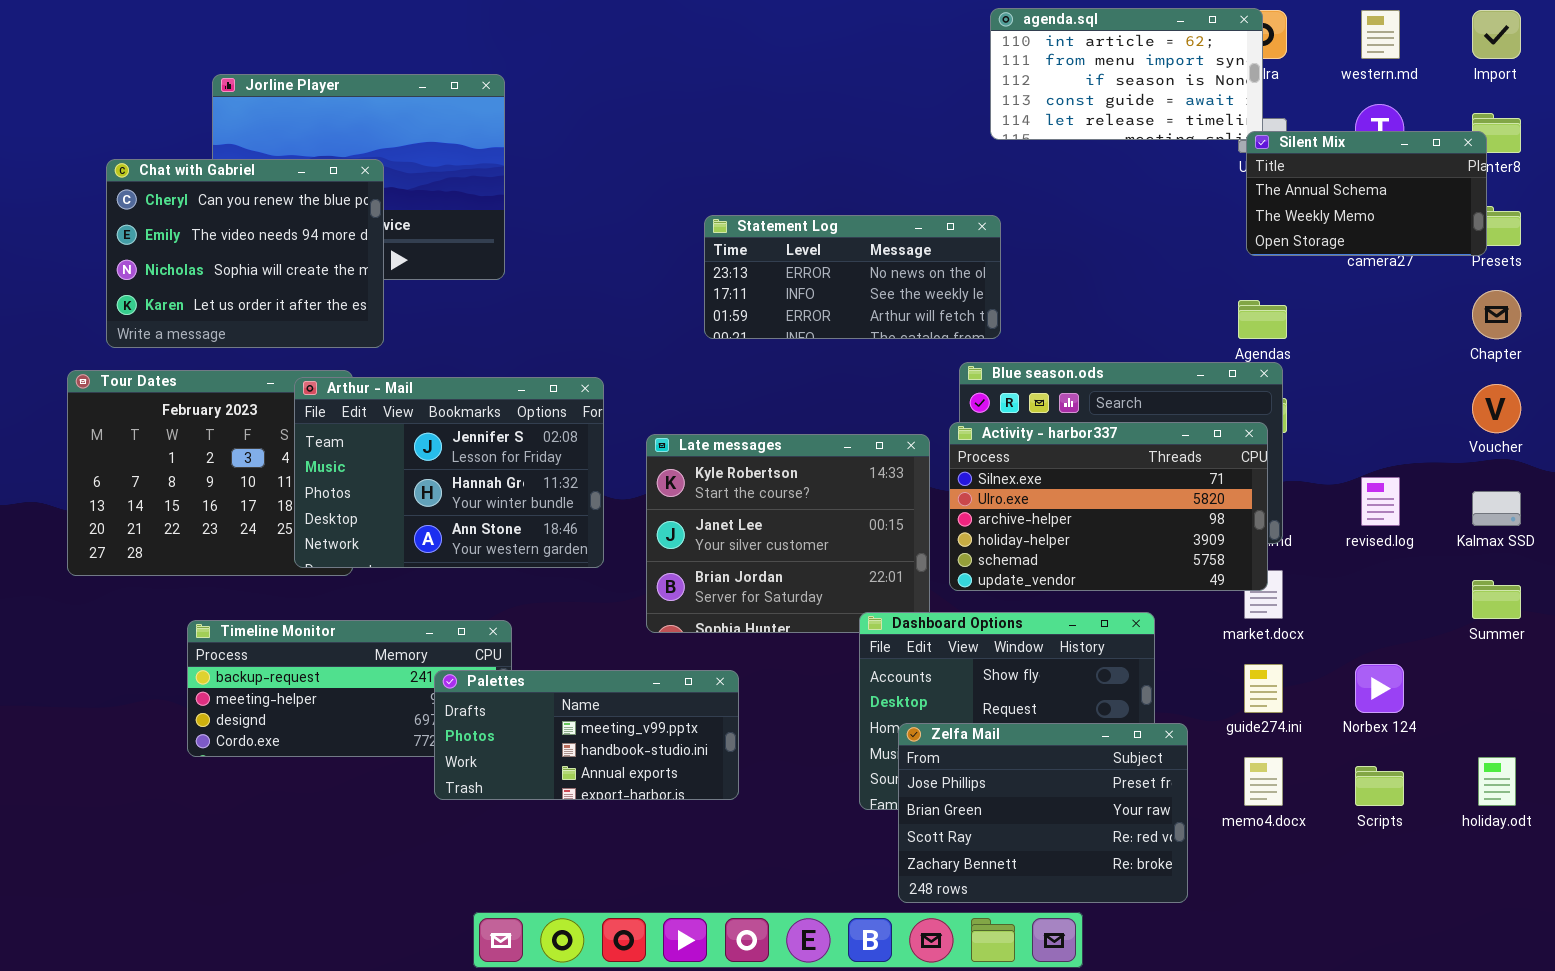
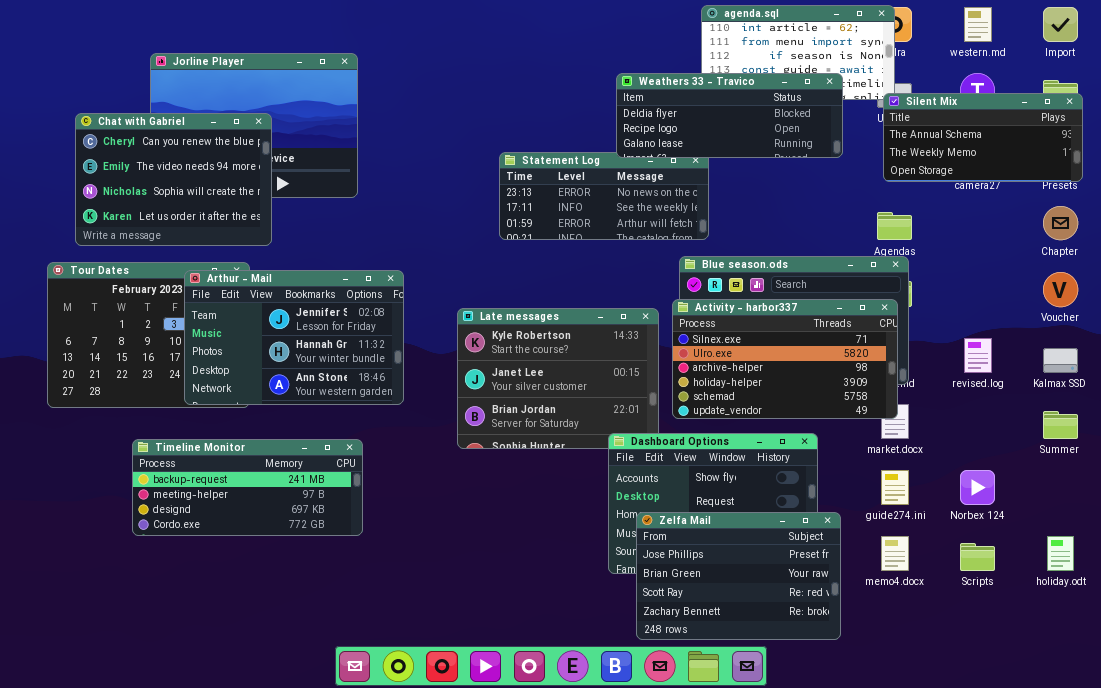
Weathers 33 - Travico: none -> [616,73,843,158], opened
Silent Mix: [1246,131,1487,256] -> [883,93,1083,182], resized
Arthur - Mail: [294,377,604,568] -> [184,270,404,405], moved
Palettes: [434,670,739,800] -> none, closed

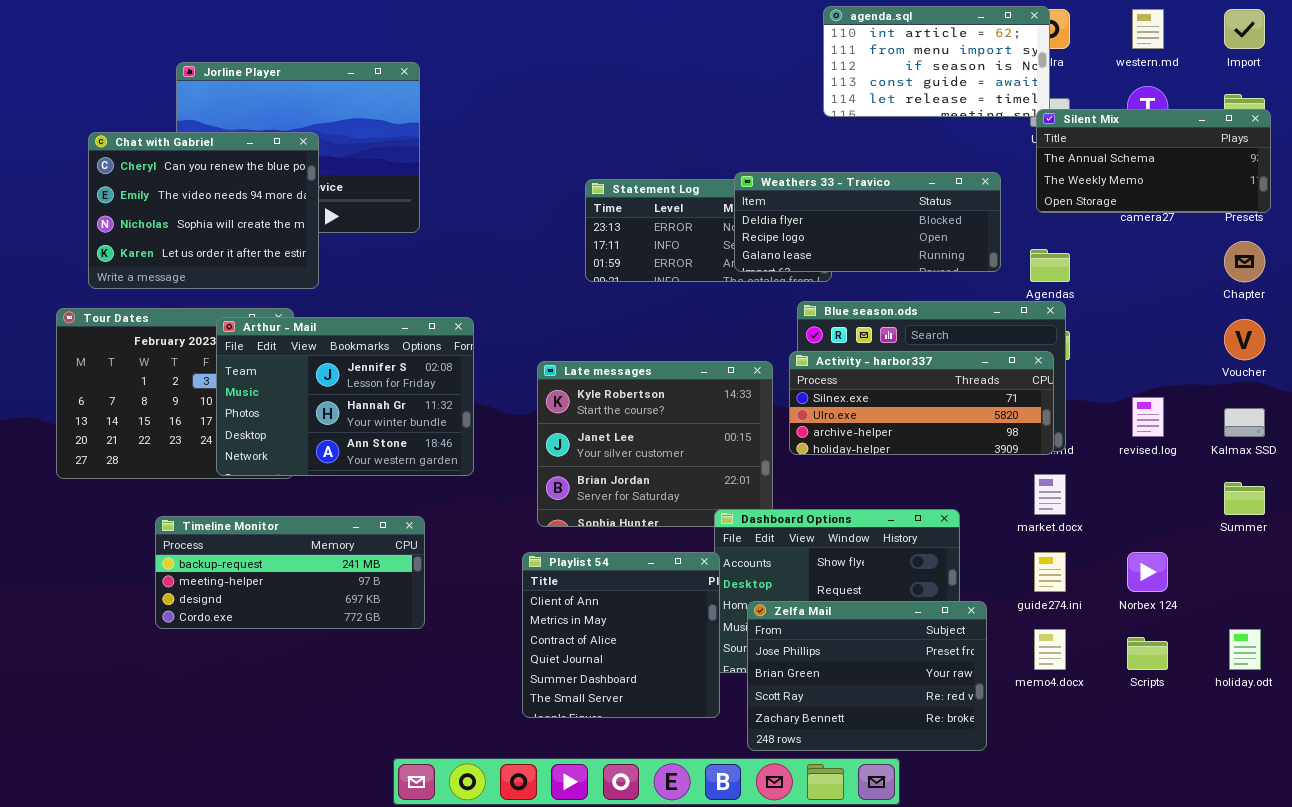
Weathers 33 - Travico: [616,73,843,158] -> [734,172,1001,272], moved
Activity - harbor337: [672,299,898,419] -> [789,351,1054,455], resized
Playlist 54: none -> [522,552,720,718], opened

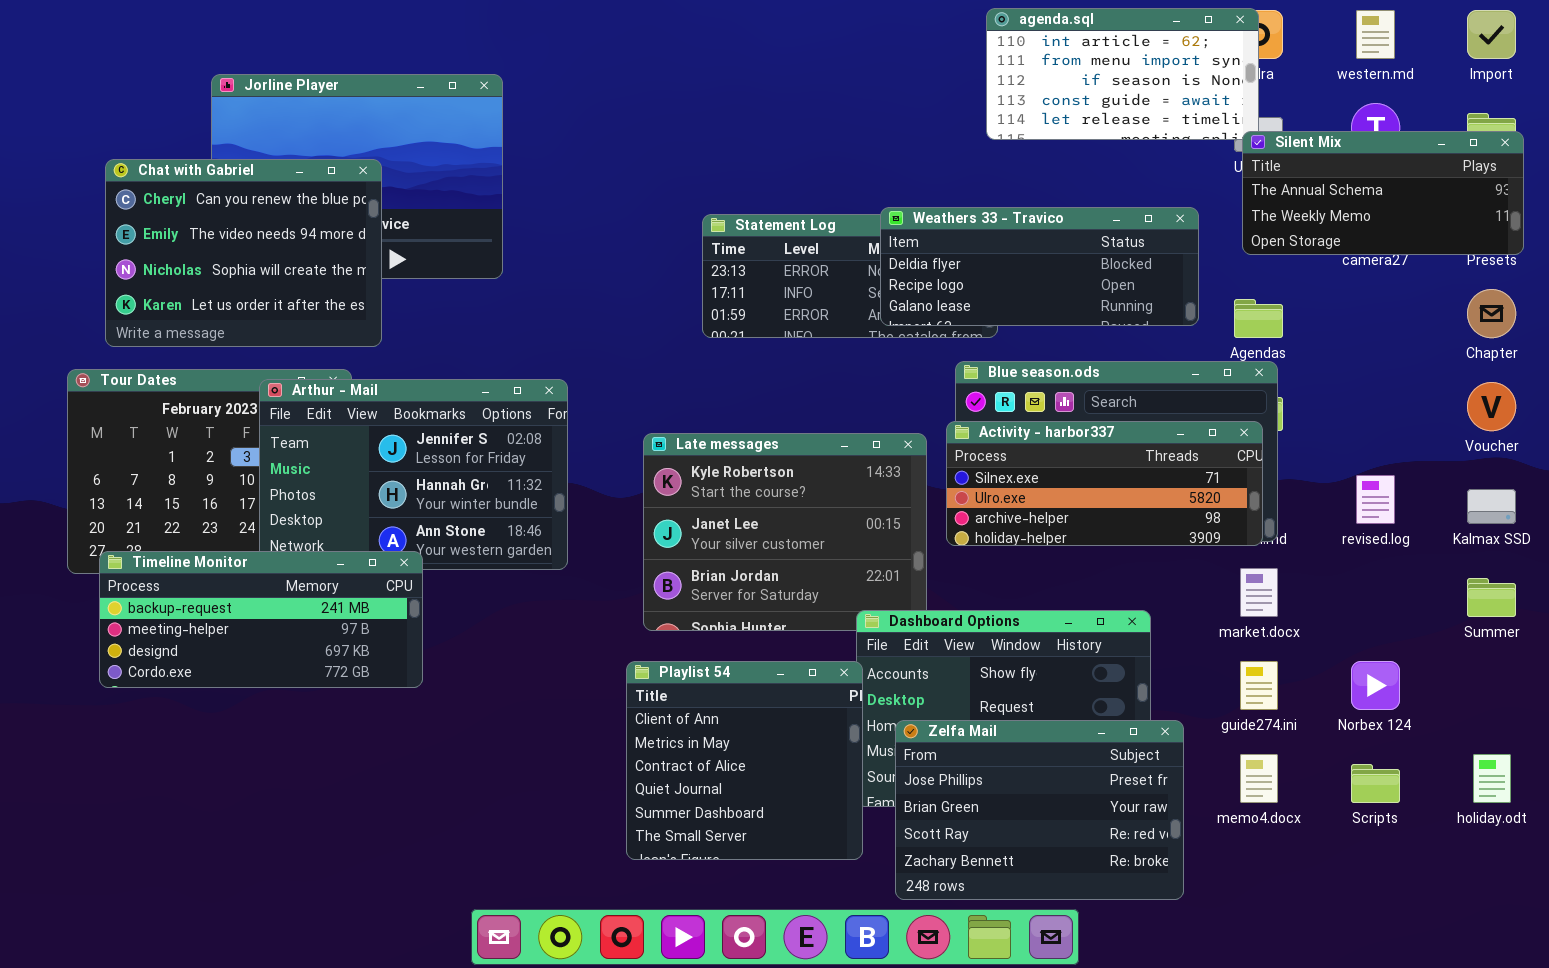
Timeline Monitor: [155,516,425,629] -> [99,551,423,688], moved

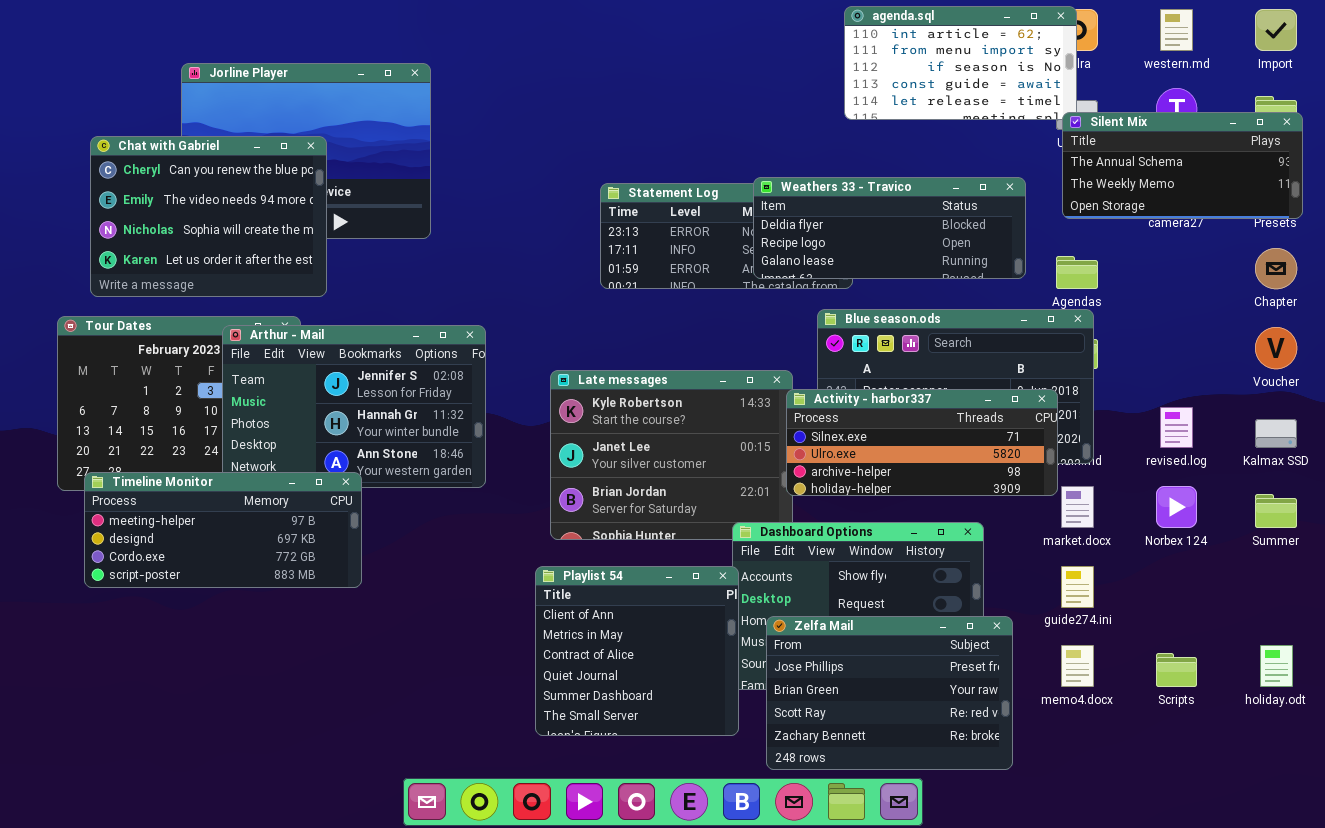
Activity - harbor337: [946,421,1263,546] -> [786,389,1058,496], moved
Timeline Monitor: [99,551,423,688] -> [84,472,362,588], scrolled down 1 row
Norbex 124: [1351,661,1400,710] -> [1156,486,1197,528], moved

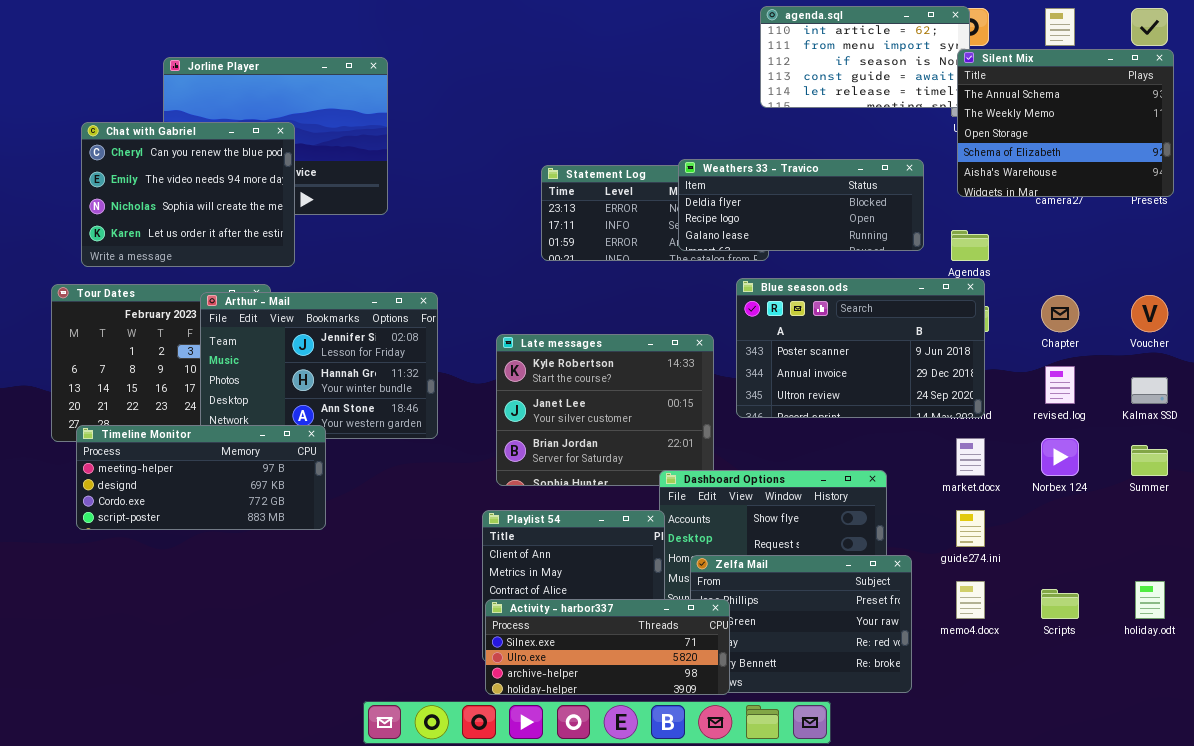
Silent Mix: [1062,112,1303,219] -> [957,49,1174,197], resized
Chapter: [1255,248,1297,289] -> [1041,295,1079,332], moved
Activity - harbor337: [786,389,1058,496] -> [485,599,730,695], moved

